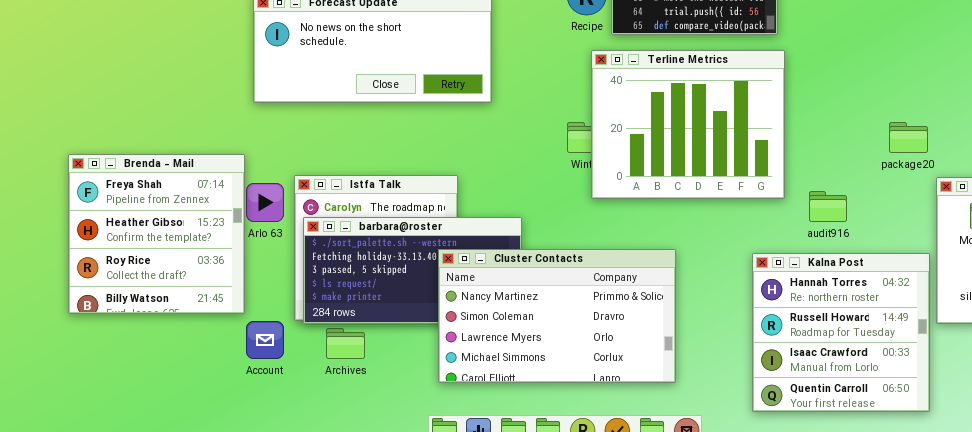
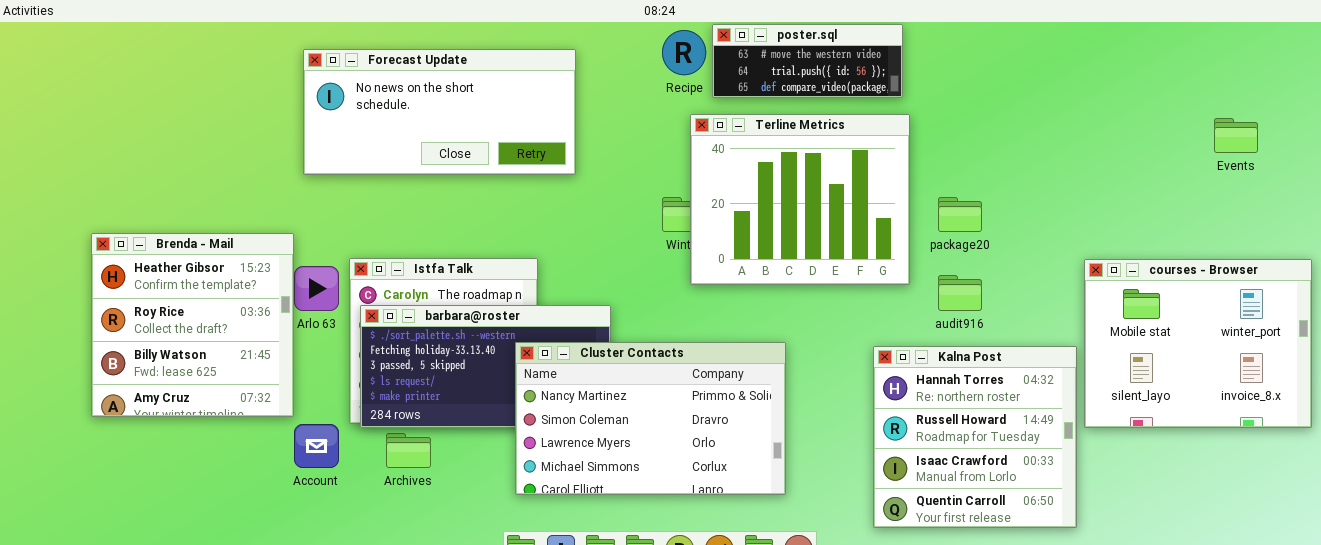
package20: [889,122,928,153] -> [938,197,982,232], moved
Brenda - Mail: [68,154,245,314] -> [91,233,294,417], scrolled down 1 row

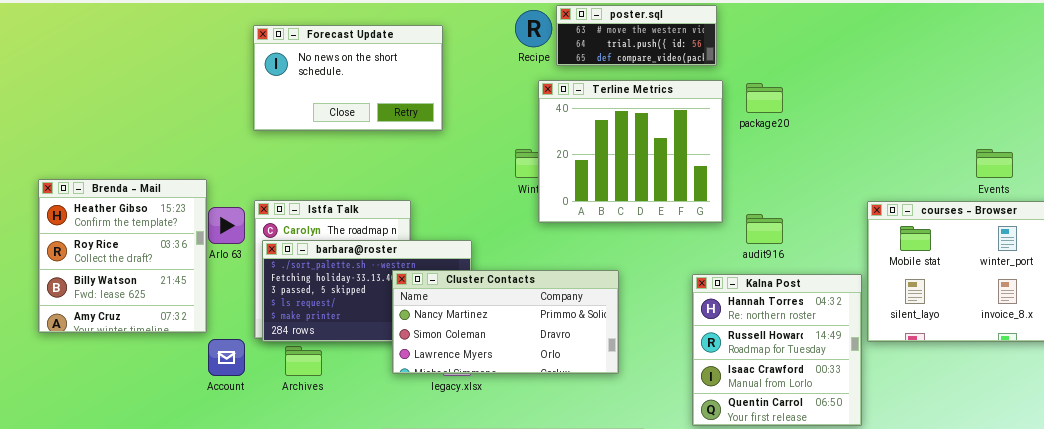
Forecast Update: [303,49,576,175] -> [253,25,443,131], resized
Events: [1214,118,1258,153] -> [976,149,1013,178], moved
package20: [938,197,982,232] -> [746,83,783,113], moved
Cluster Contacts: [515,342,786,495] -> [392,270,619,374], resized

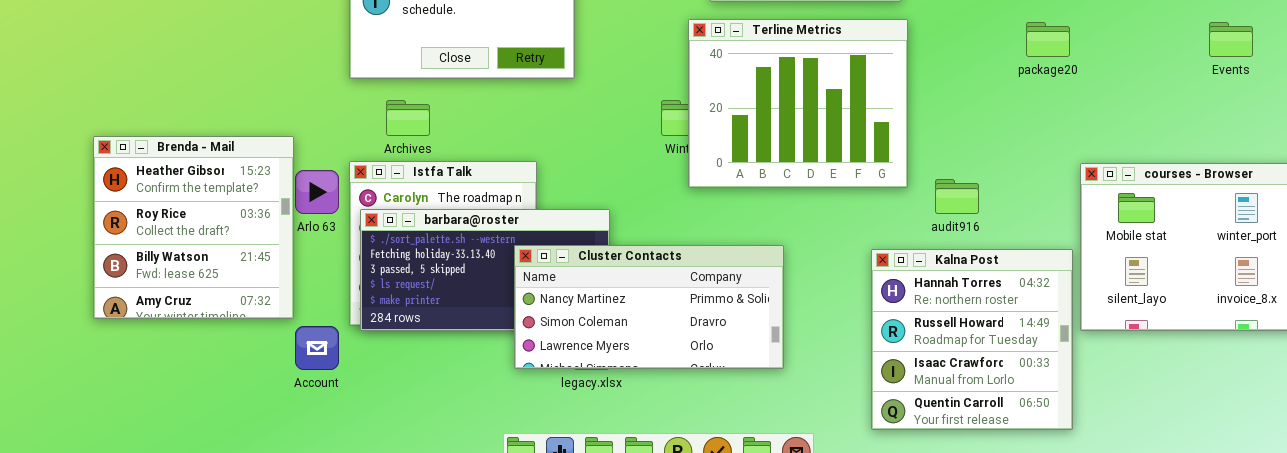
package20: [746,83,783,113] -> [1026,22,1070,57], moved
Events: [976,149,1013,178] -> [1209,22,1253,57], moved
Archives: [285,346,322,376] -> [386,100,430,136], moved

